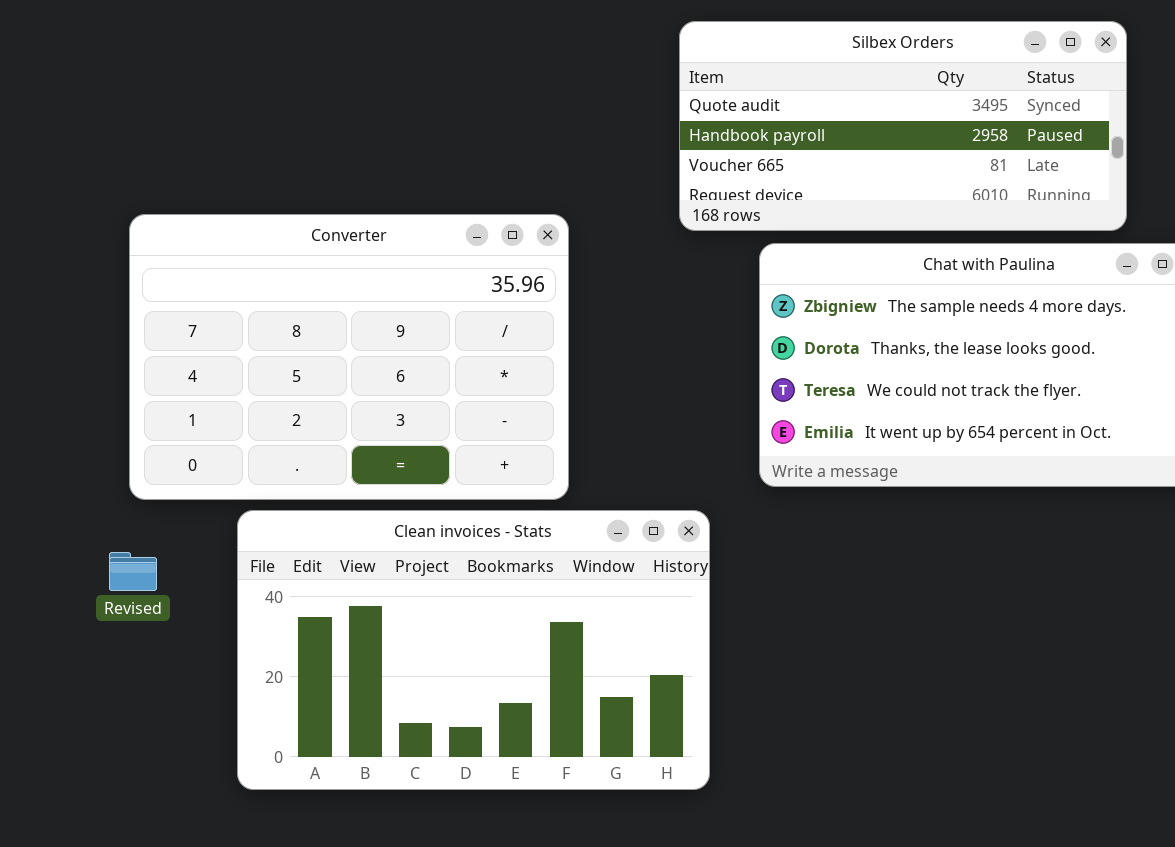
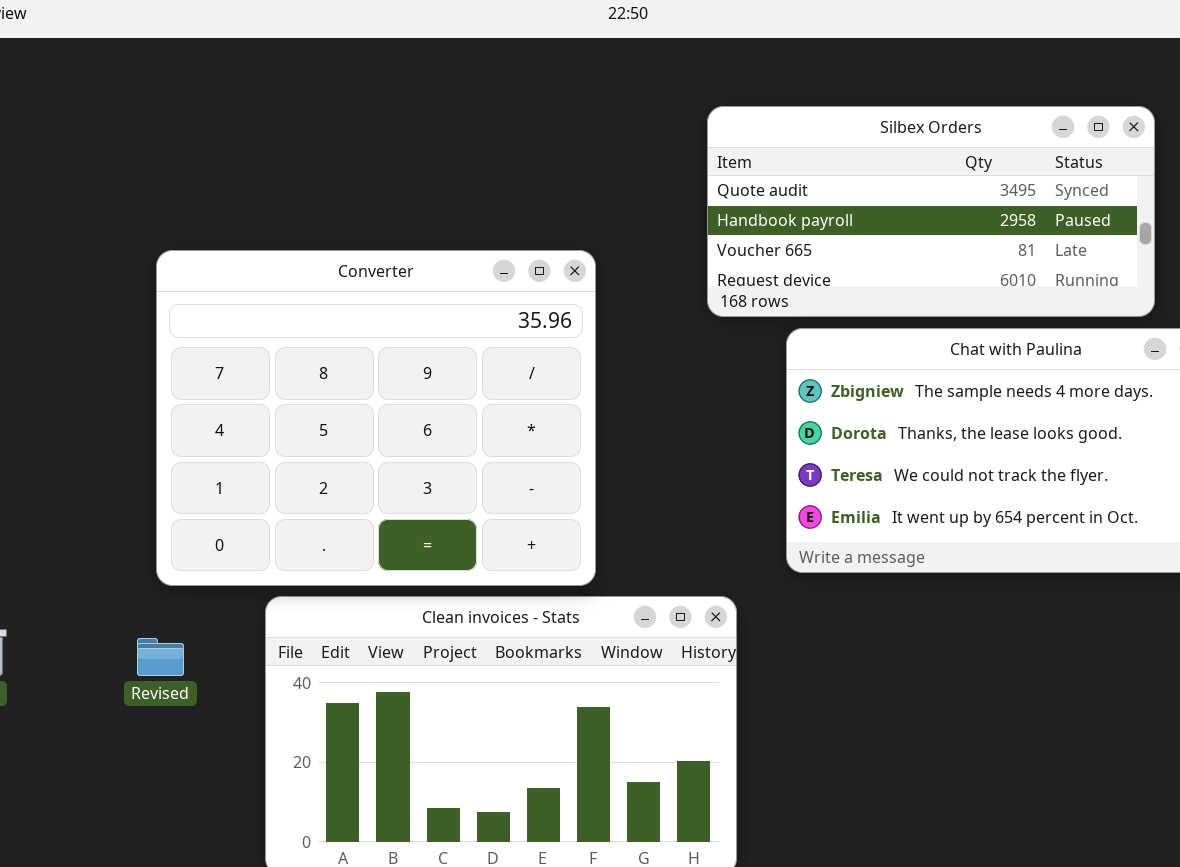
Converter: [129,214,569,500] -> [156,250,596,586], resized

